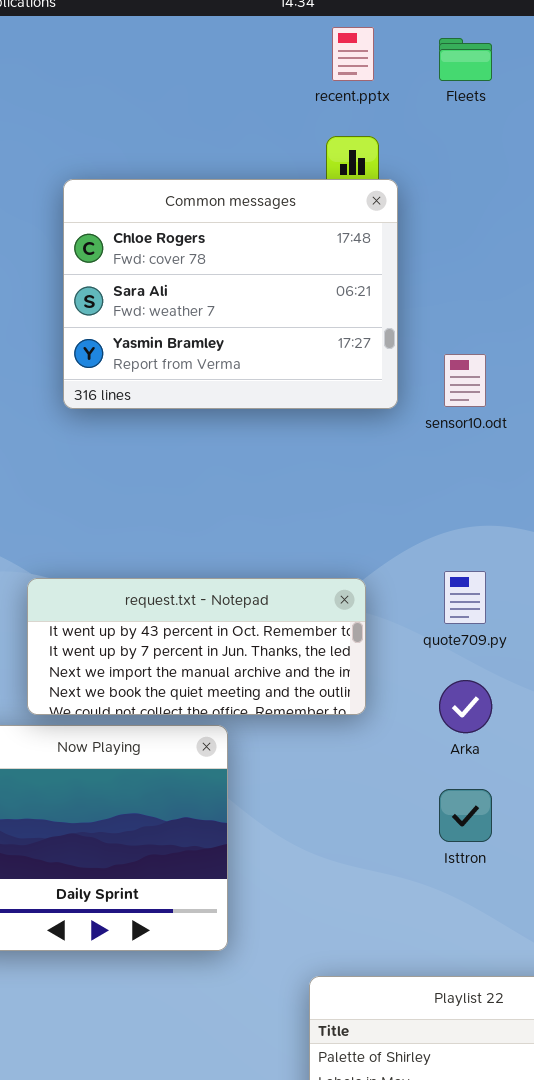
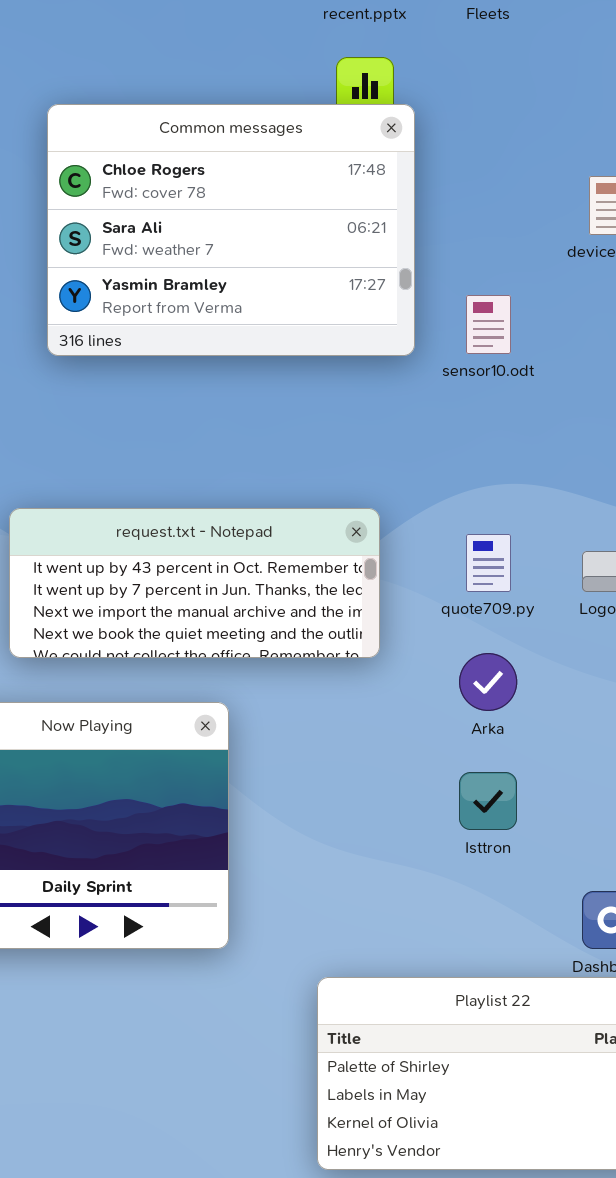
request.txt - Notepad: [27,578,366,715] -> [9,508,380,658], moved

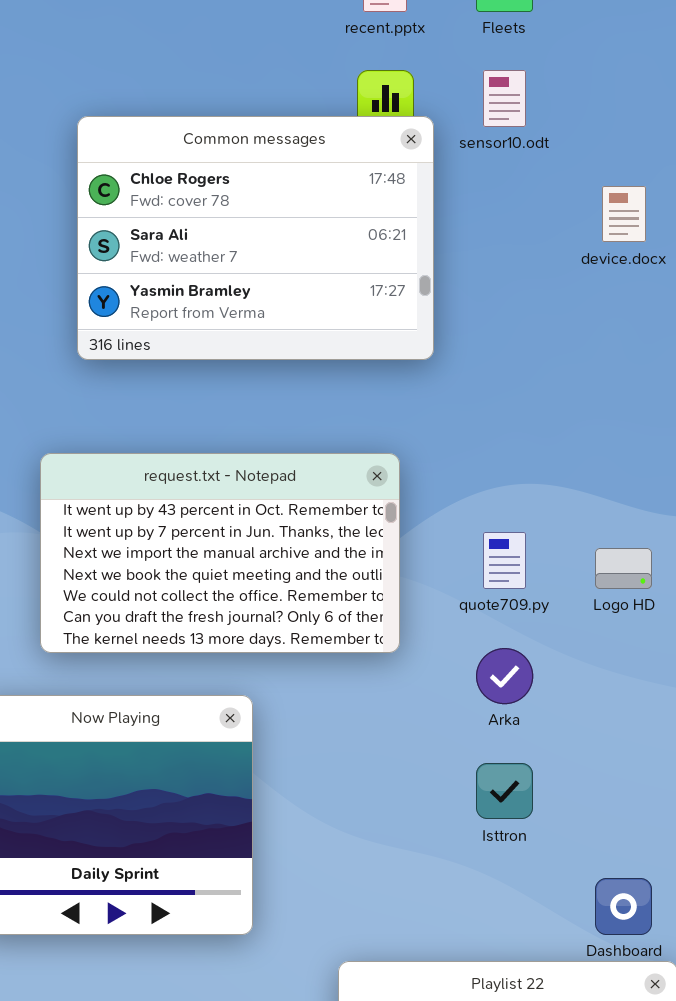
sensor10.odt: [466,295,511,354] -> [483,70,526,127], moved
request.txt - Notepad: [9,508,380,658] -> [40,453,400,653], resized

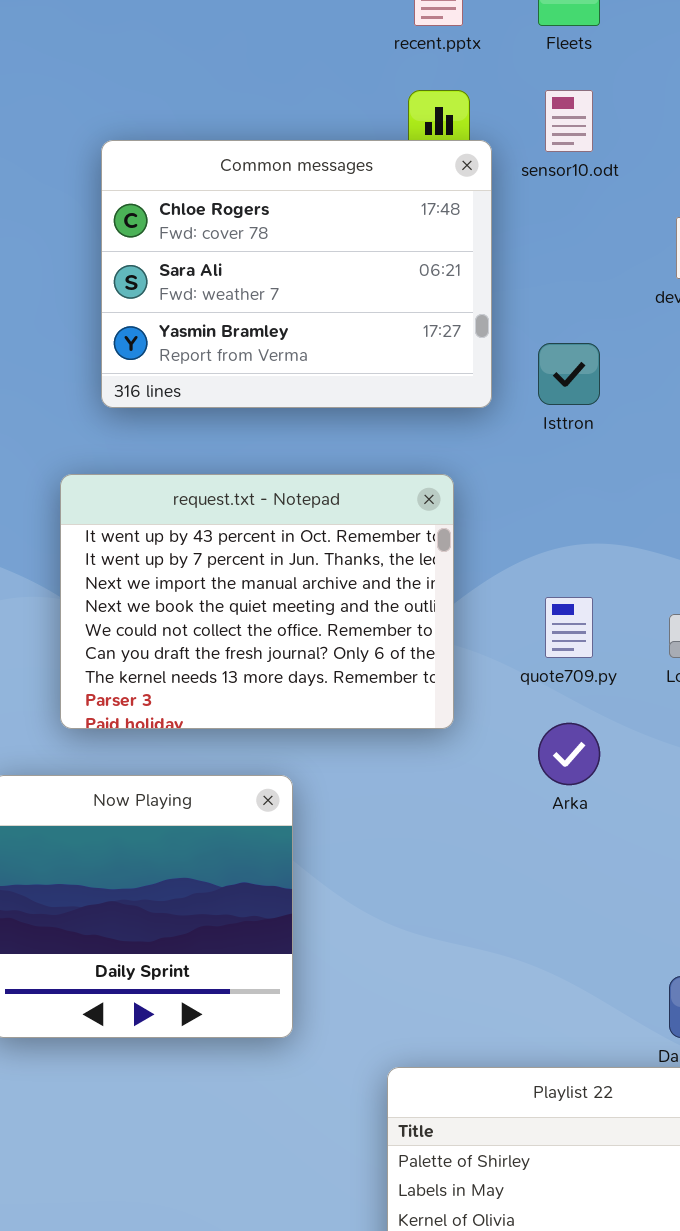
request.txt - Notepad: [40,453,400,653] -> [60,474,454,729], resized
Isttron: [476,763,533,819] -> [538,343,600,405], moved

